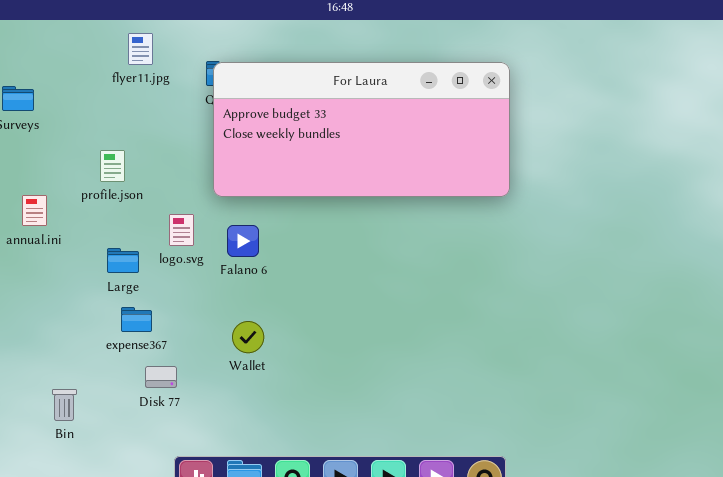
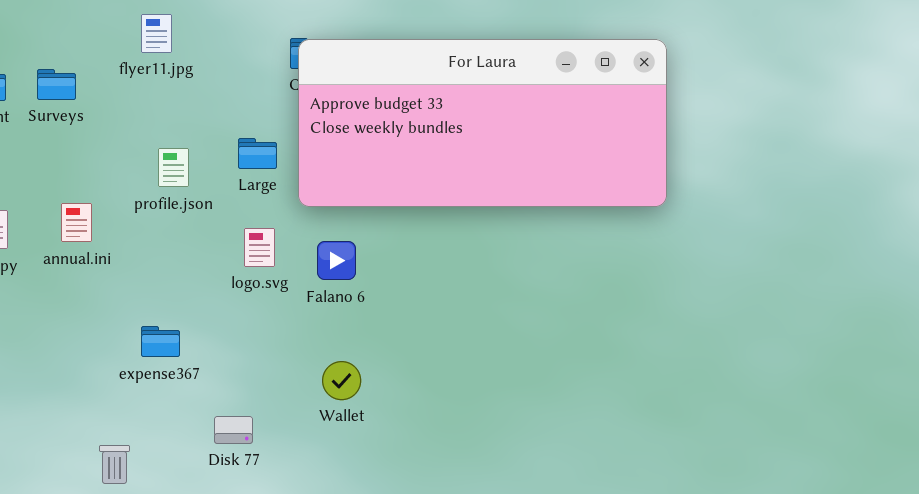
flyer11.jpg: [128,33,153,65] -> [141,14,172,53], moved
Large: [107,248,139,273] -> [238,138,277,169], moved
expense367: [121,307,152,332] -> [141,326,180,357], moved

